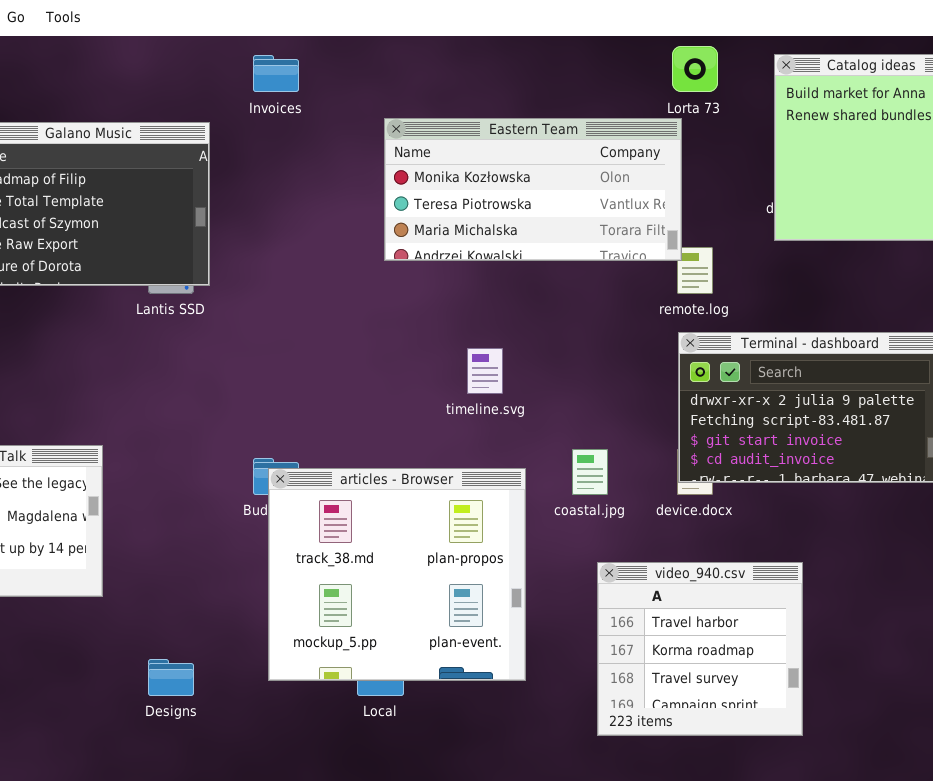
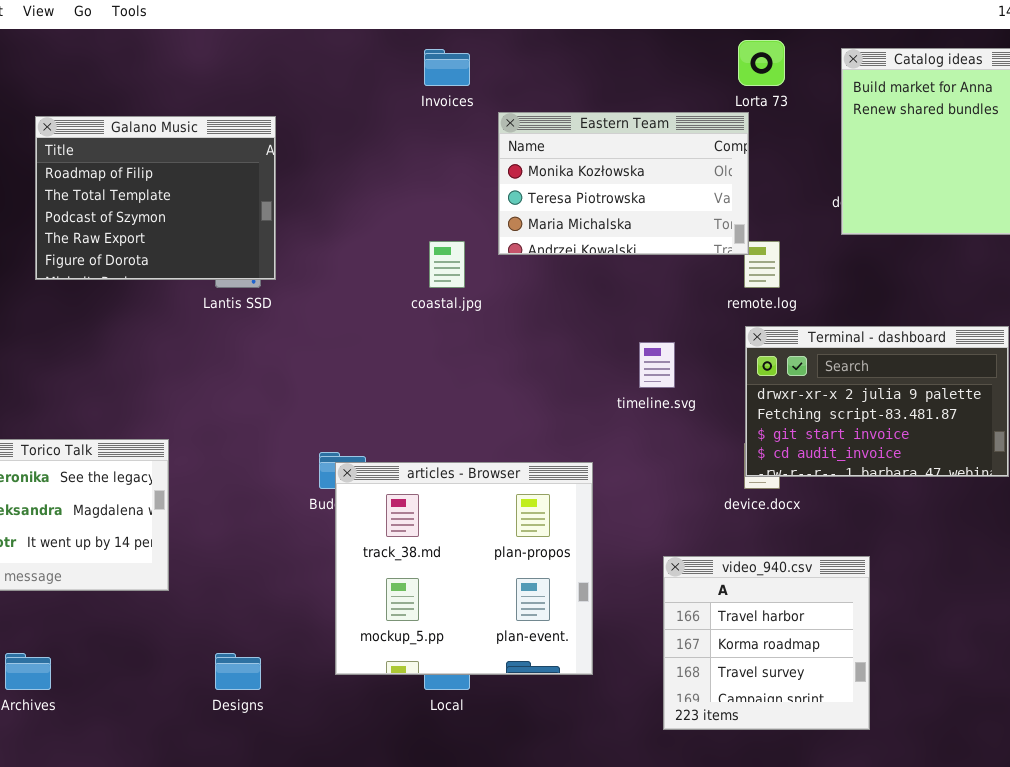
Invoices: [253,55,299,92] -> [424,49,470,86], moved
Eastern Team: [384,118,682,261] -> [498,112,749,255], resized
timeline.svg: [467,348,503,394] -> [639,342,675,388], moved
coastal.jpg: [572,449,608,495] -> [429,241,465,288], moved

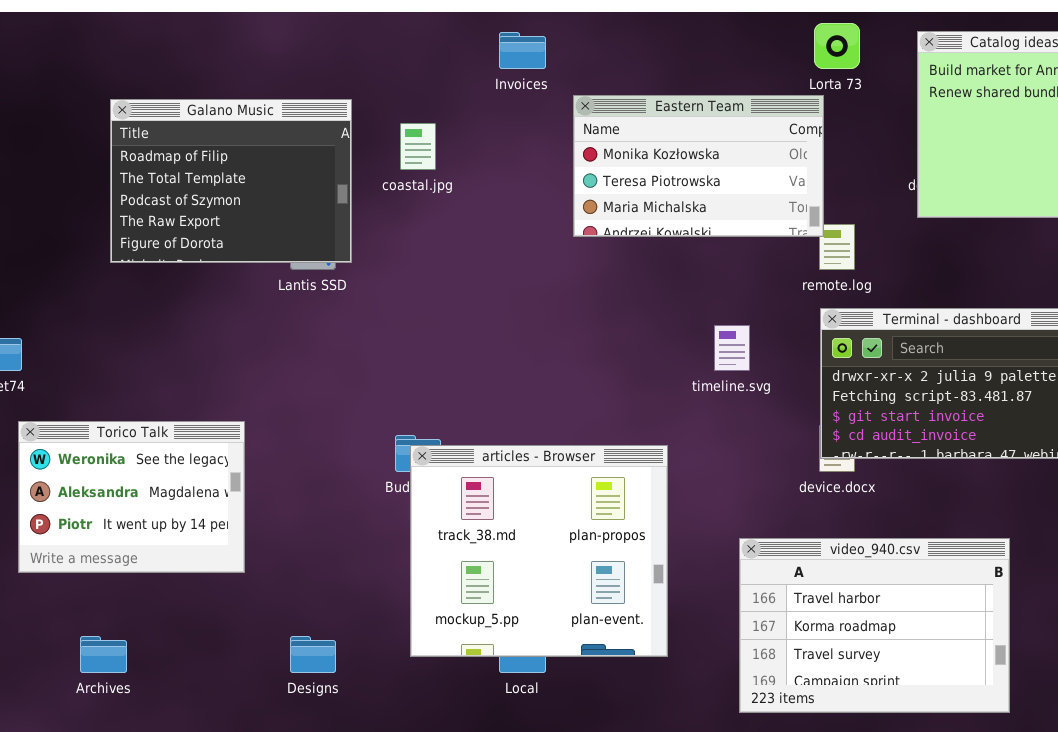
coastal.jpg: [429,241,465,288] -> [400,123,436,170], moved
video_940.csv: [663,556,870,730] -> [739,538,1010,713], resized

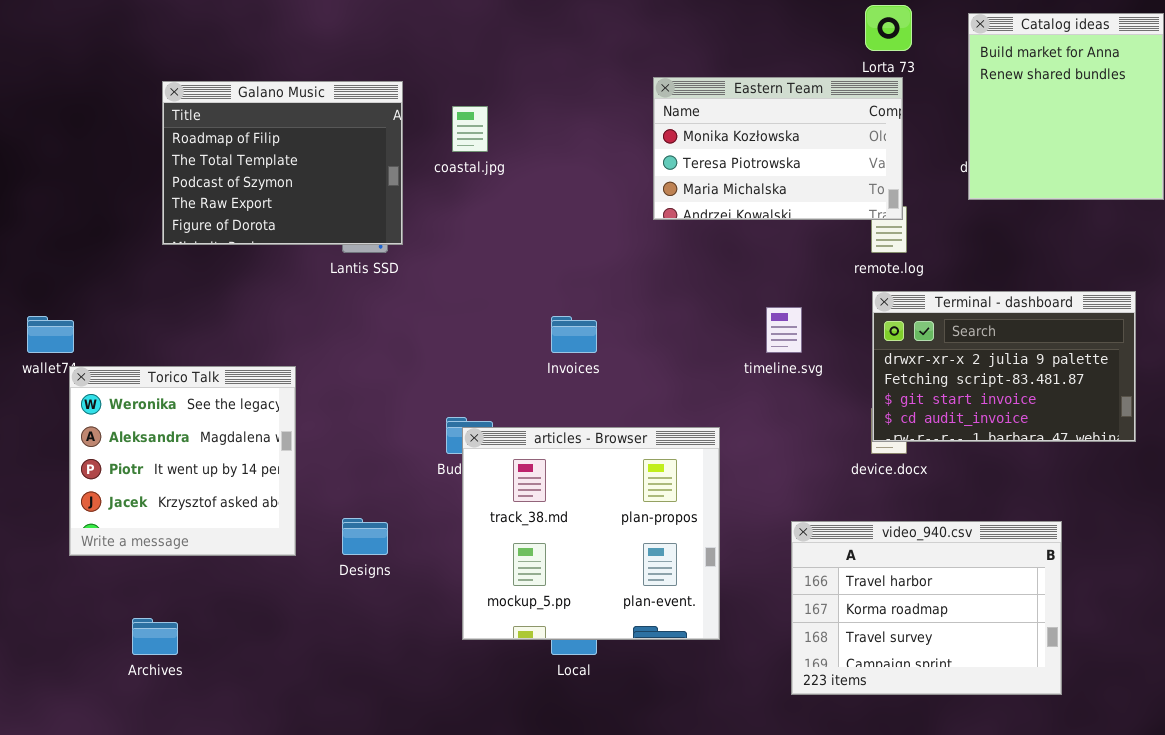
Invoices: [499,32,546,69] -> [551,316,597,353], moved
Eastern Team: [573,95,824,237] -> [653,77,903,220], moved
Torico Talk: [18,421,245,573] -> [69,366,296,556], resized
Designs: [290,636,336,673] -> [342,518,388,555], moved

